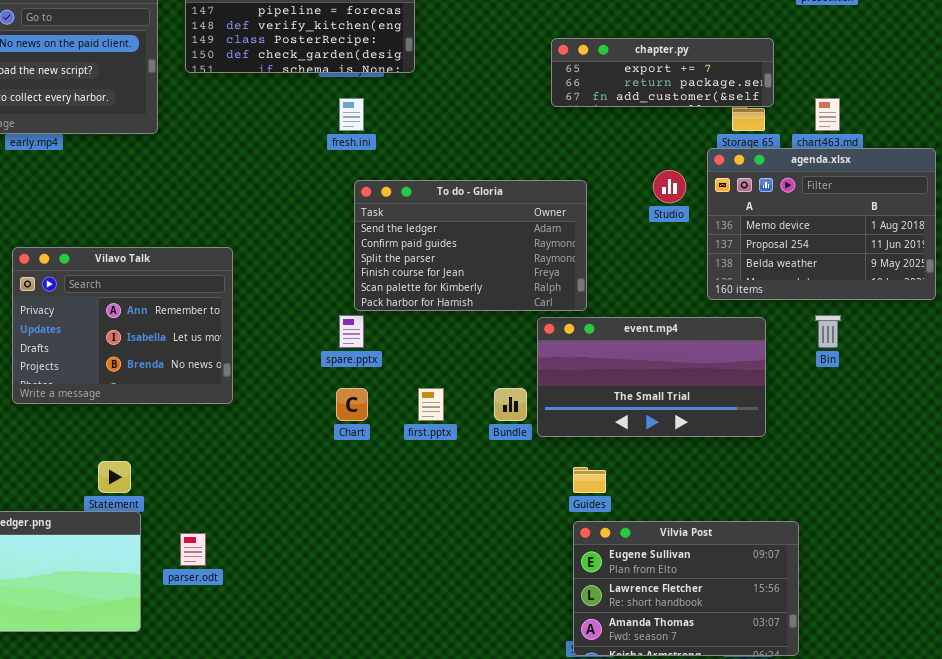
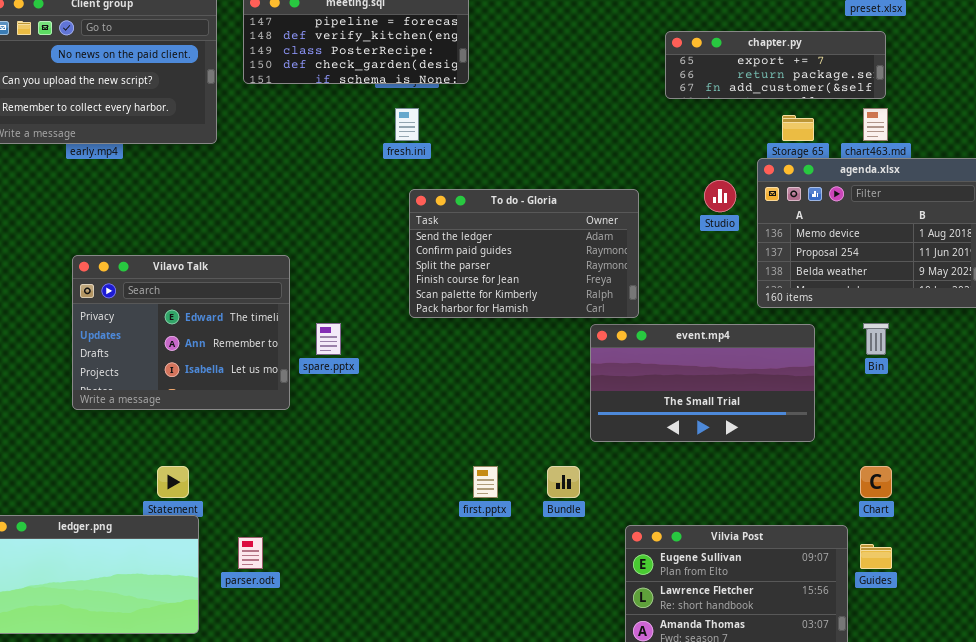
chapter.py: [551,38,774,107] -> [665,31,886,99], moved
Vilavo Talk: [12,247,233,404] -> [72,255,290,410], scrolled up 1 row
spare.pptx: [339,315,364,348] -> [316,323,341,355], moved
Chart: [336,388,368,421] -> [860,466,892,498], moved
first.pptx: [418,388,444,421] -> [473,466,498,498], moved
Bundle: [494,388,527,421] -> [547,466,580,498], moved
Guides: [573,467,606,493] -> [860,544,892,569], moved

